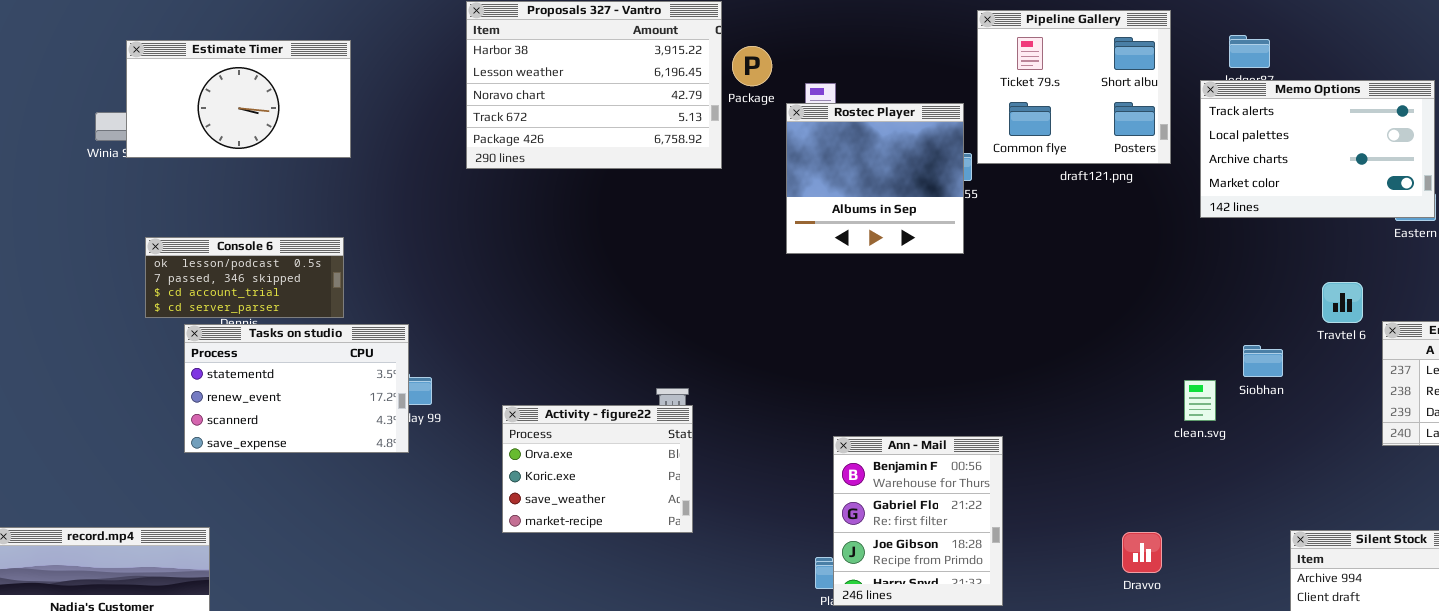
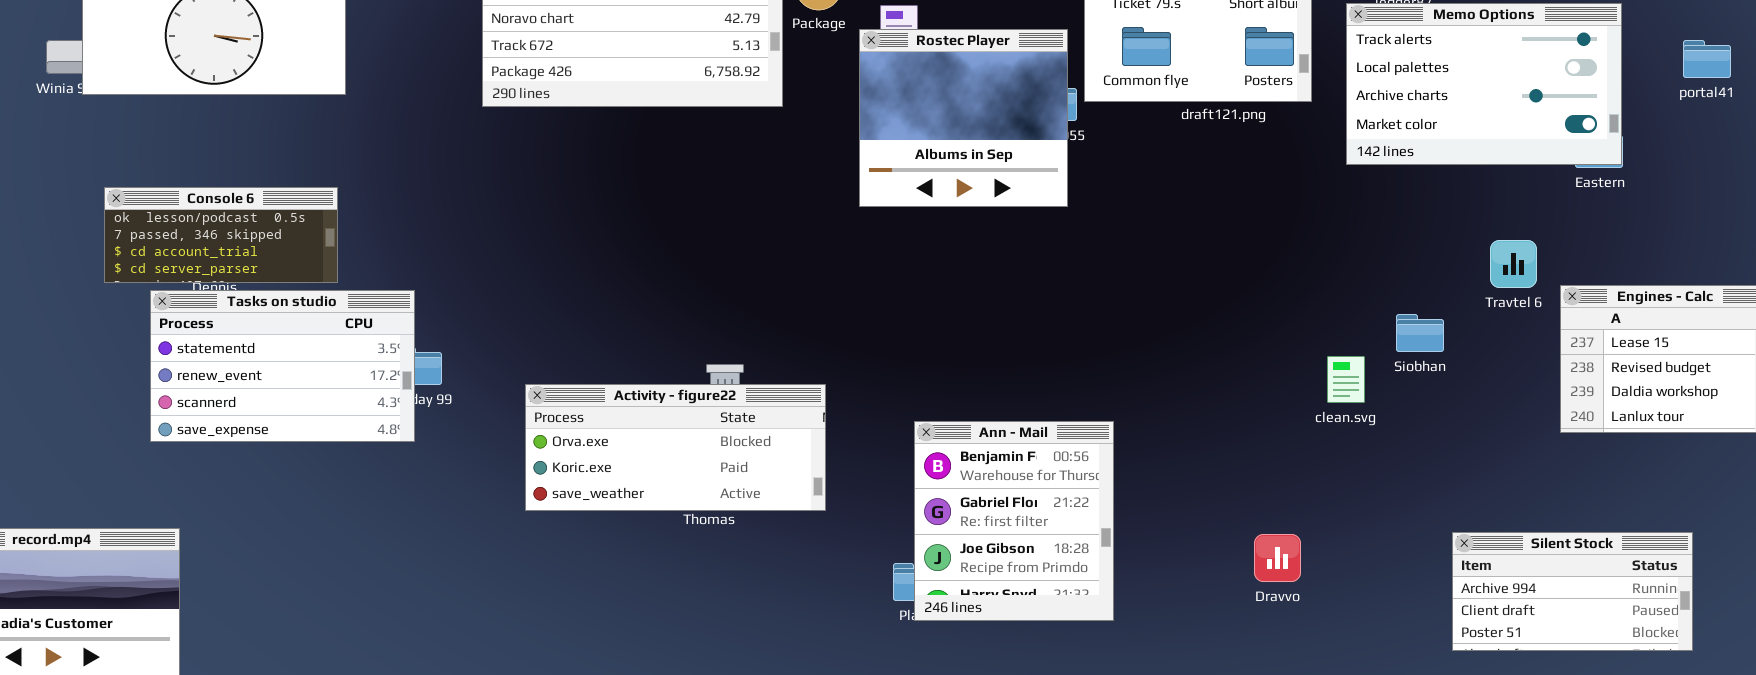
Activity - figure22: [502,405,693,533] -> [525,384,826,511], resized

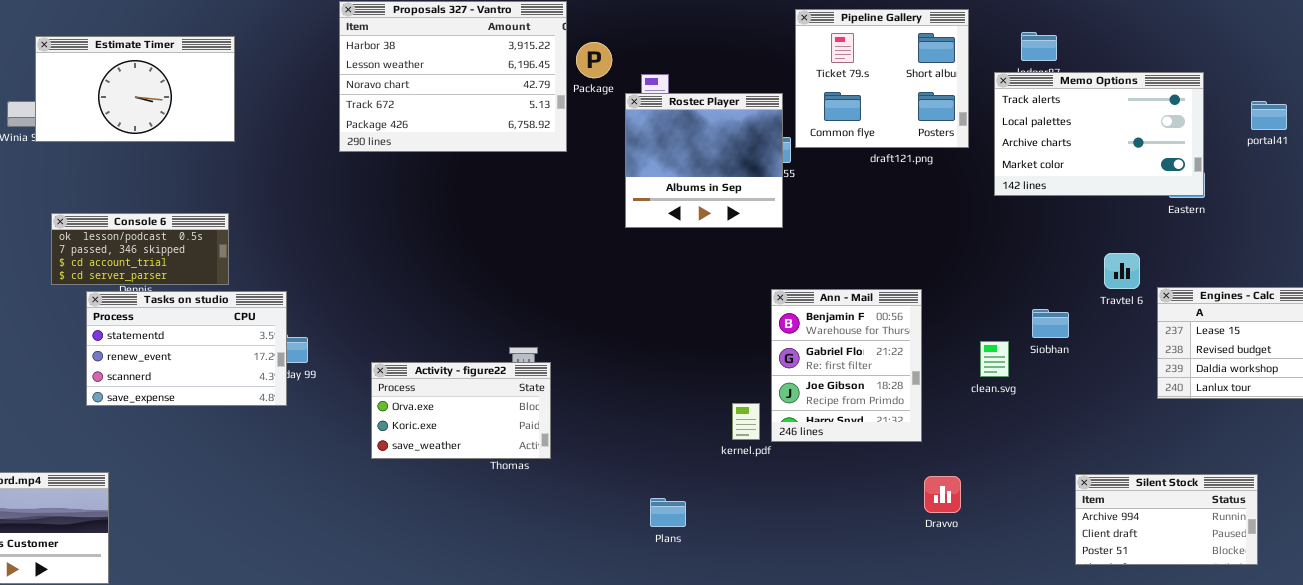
Activity - figure22: [525,384,826,511] -> [371,362,551,459], resized
Ann - Mail: [914,421,1114,621] -> [771,289,922,442], moved

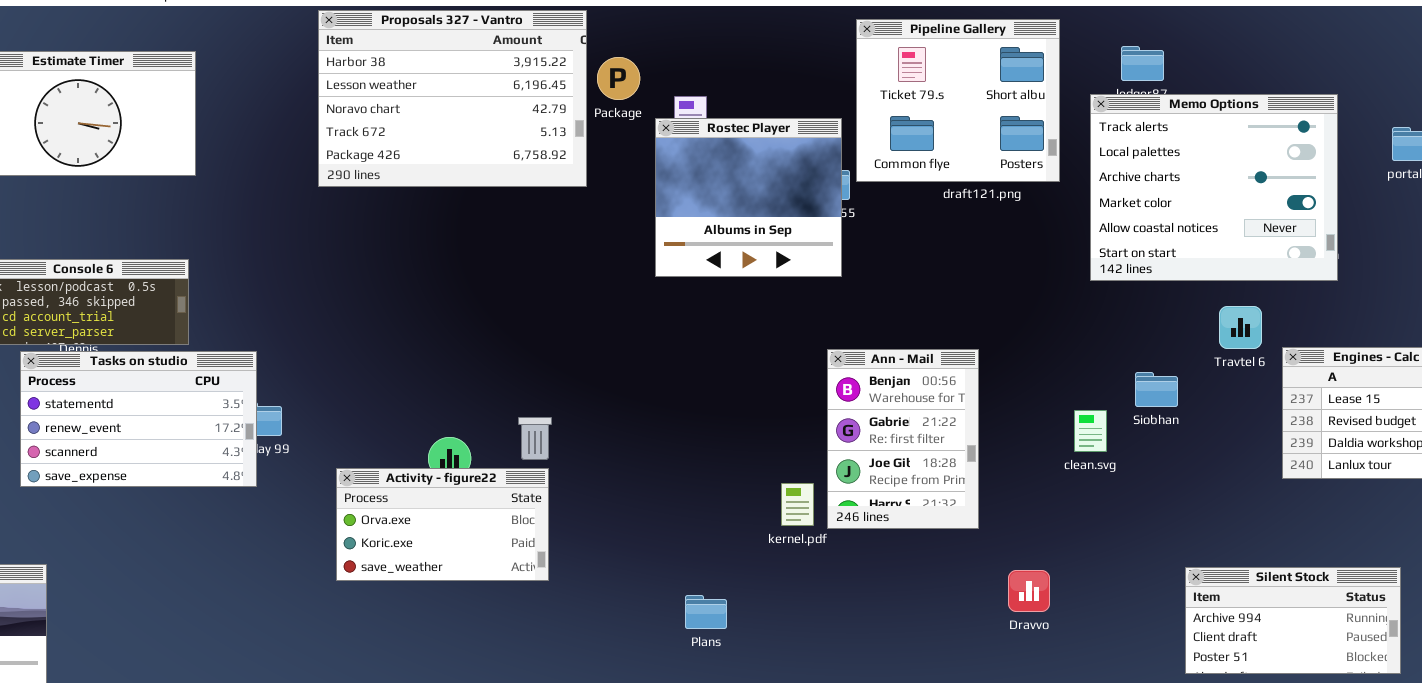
Memo Options: [994,72,1204,196] -> [1090,94,1338,281], resized
Ann - Mail: [771,289,922,442] -> [827,349,979,529], resized
Activity - figure22: [371,362,551,459] -> [336,468,549,581], moved

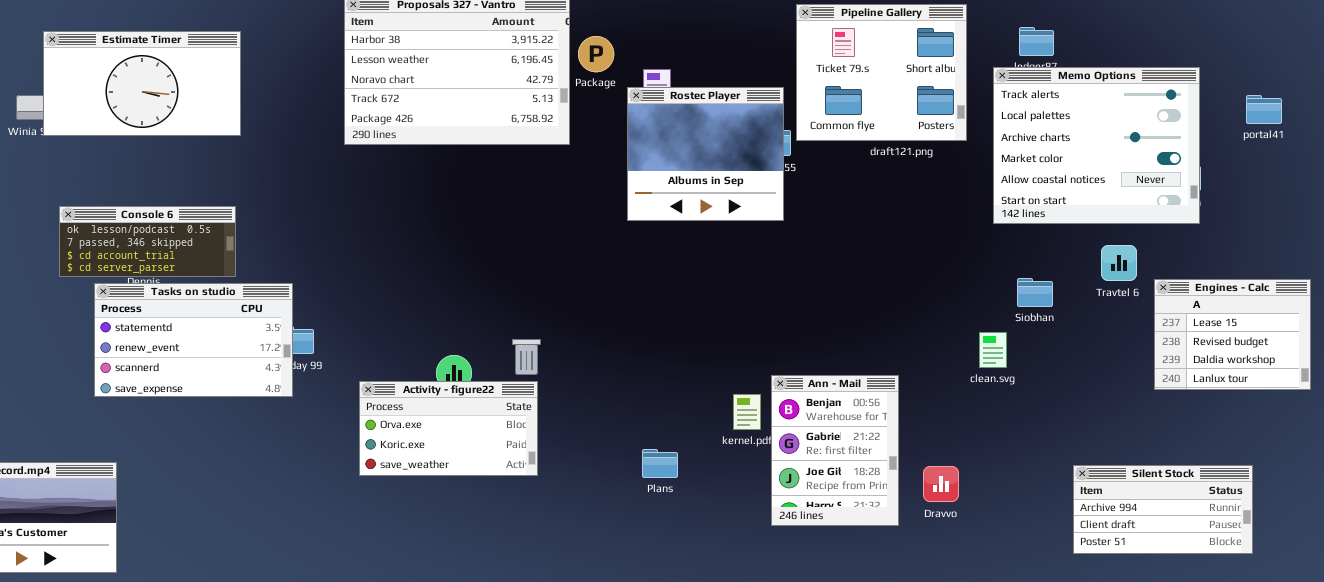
Ann - Mail: [827,349,979,529] -> [771,375,899,526], moved
Siobhan: [1135,372,1178,407] -> [1017,278,1053,307], moved
Plans: [685,595,727,629] -> [642,449,678,478], moved

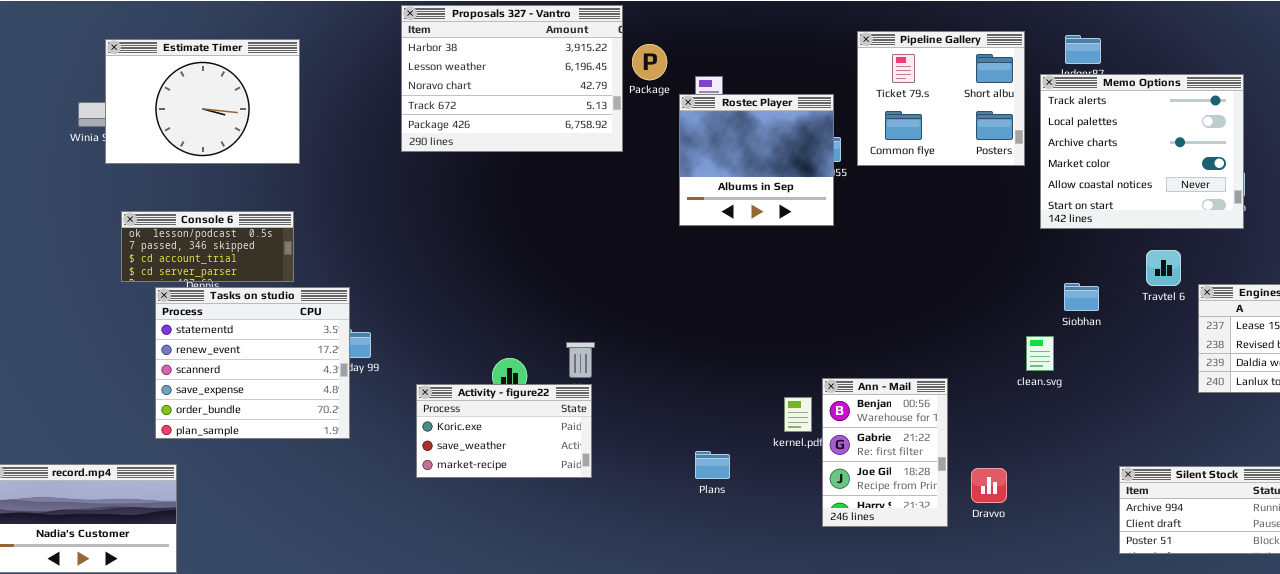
Pipeline Gallery: [796,4,967,141] -> [857,31,1025,166], moved
Estimate Timer: [43,31,241,136] -> [105,39,300,164], resized
Tasks on studio: [94,283,293,397] -> [155,287,350,439], resized
Activity - figure22: [359,381,538,476] -> [416,384,592,478], scrolled down 1 row

